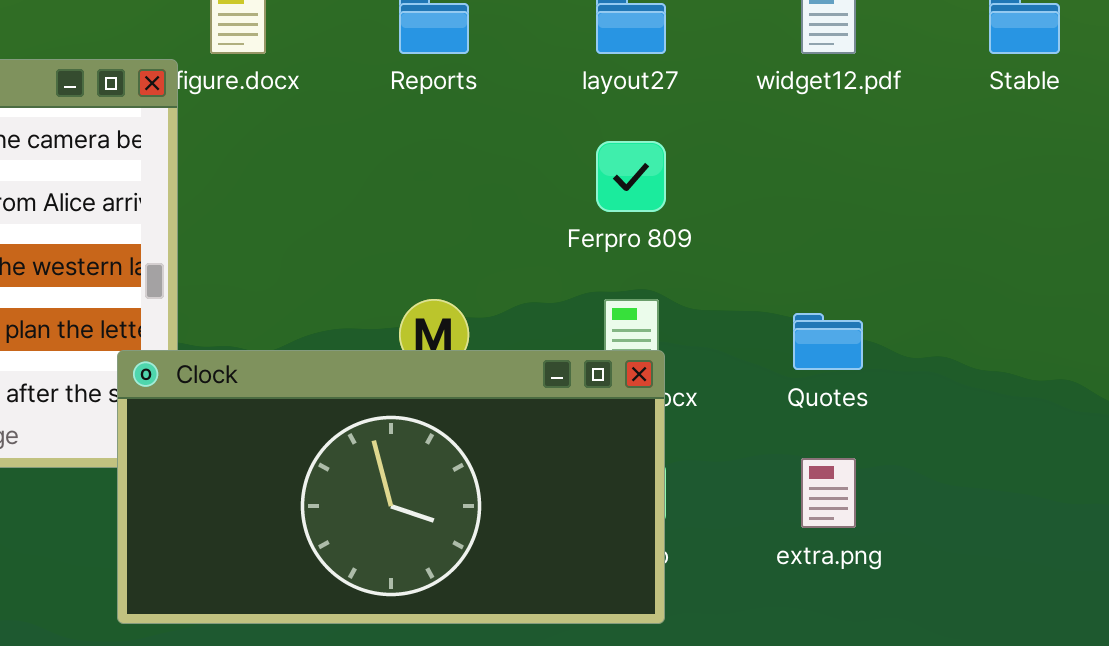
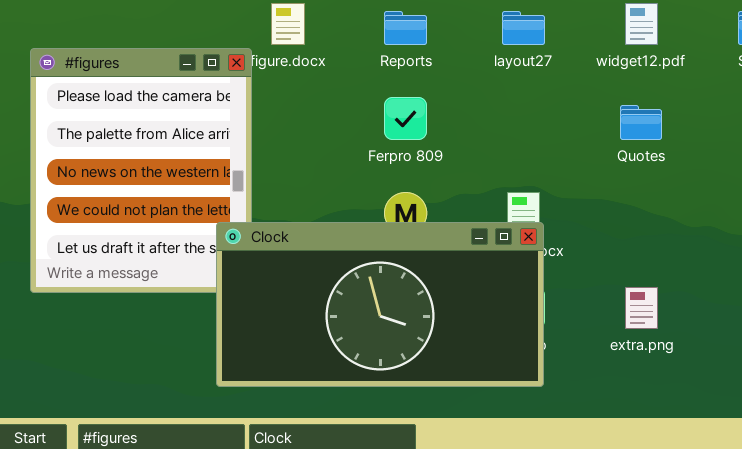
Ferpro 809: [596,141,666,212] -> [384,97,427,140], moved
Quotes: [793,313,863,370] -> [620,105,662,140], moved

